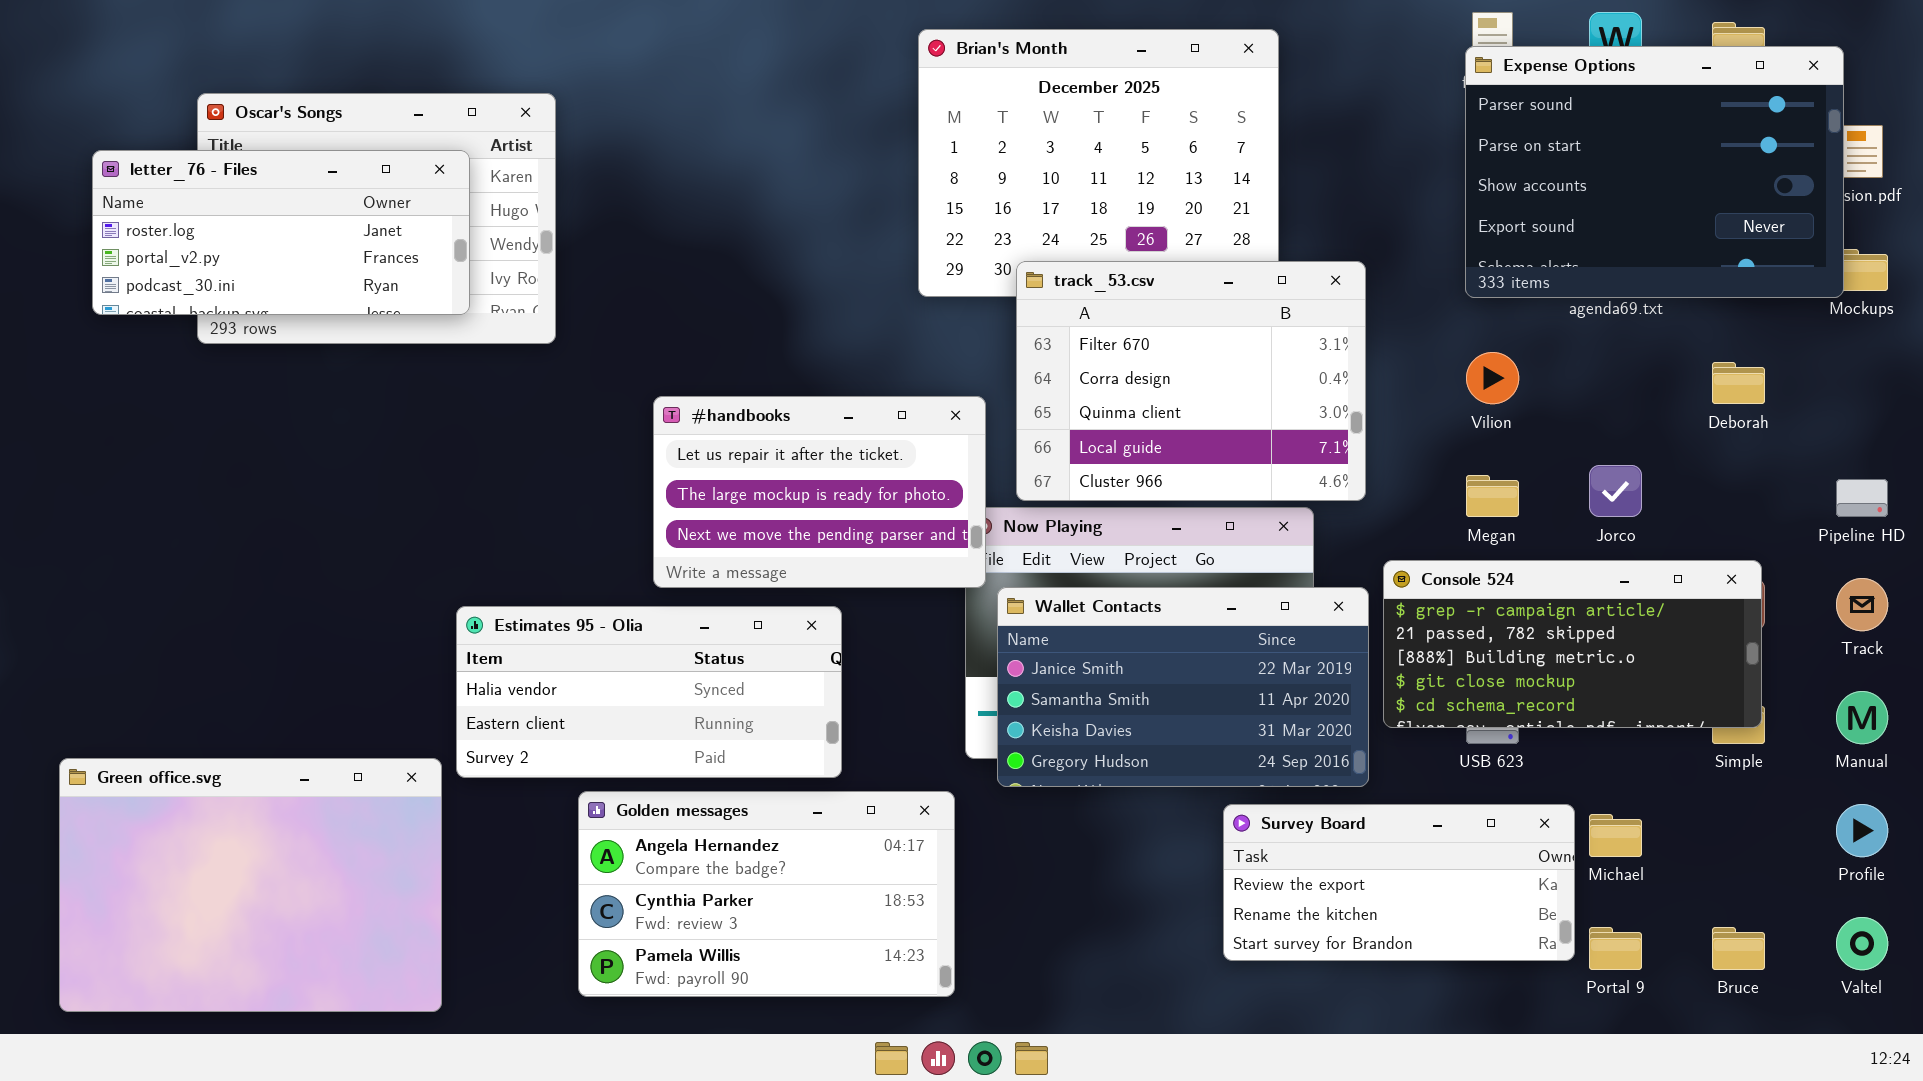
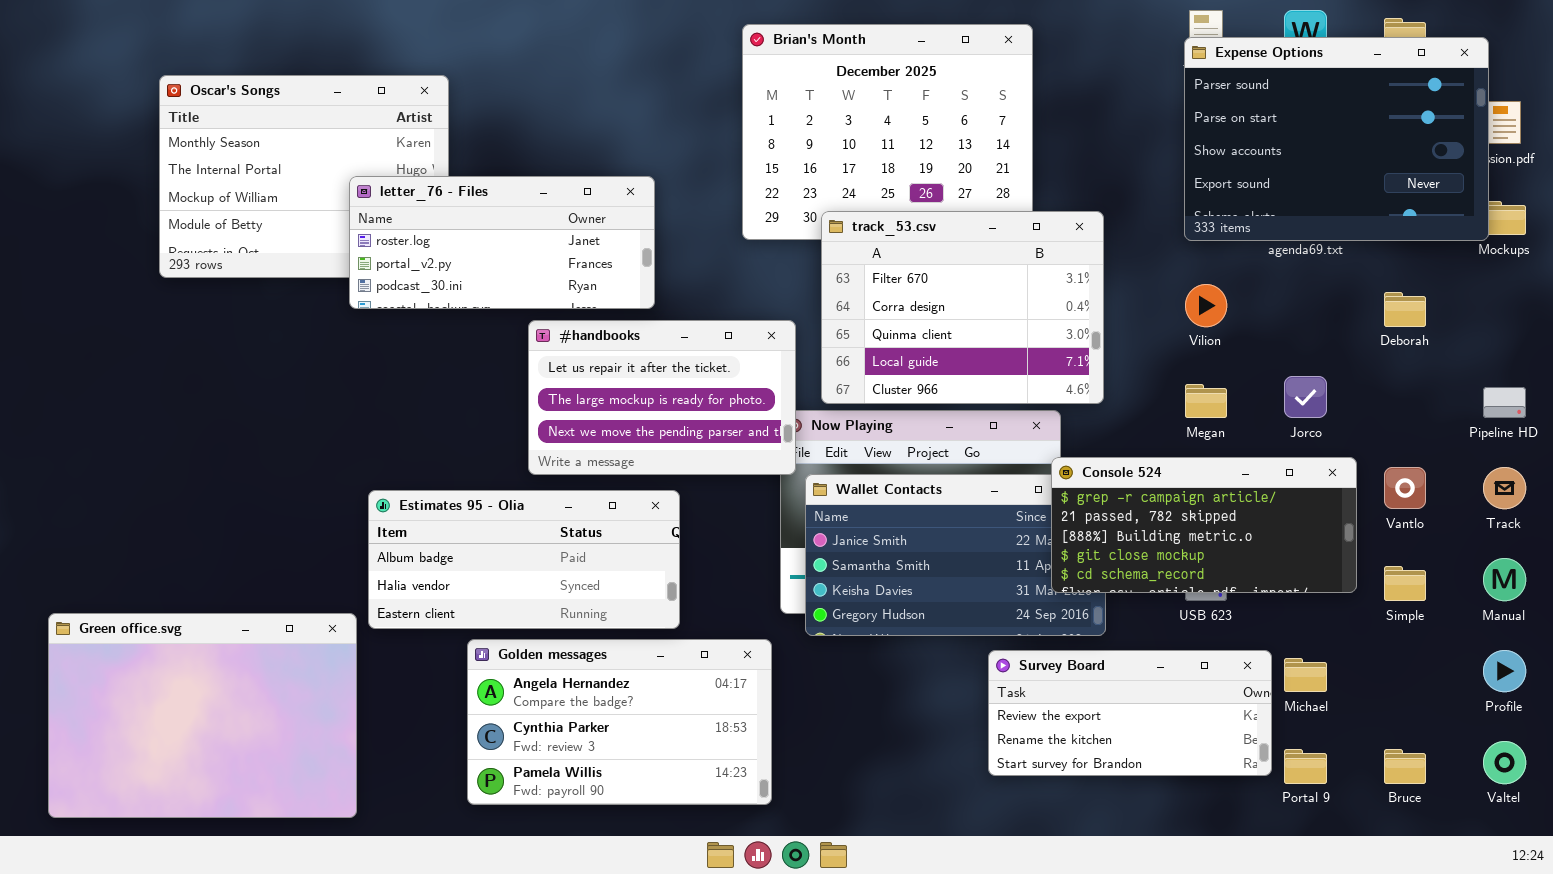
letter_76 - Files: [92,150,470,315] -> [349,176,655,309], moved
Console 524: [1383,560,1762,728] -> [1051,457,1357,593], moved
Estimates 95 - Olia: [456,606,842,778] -> [368,490,680,629], scrolled up 1 row

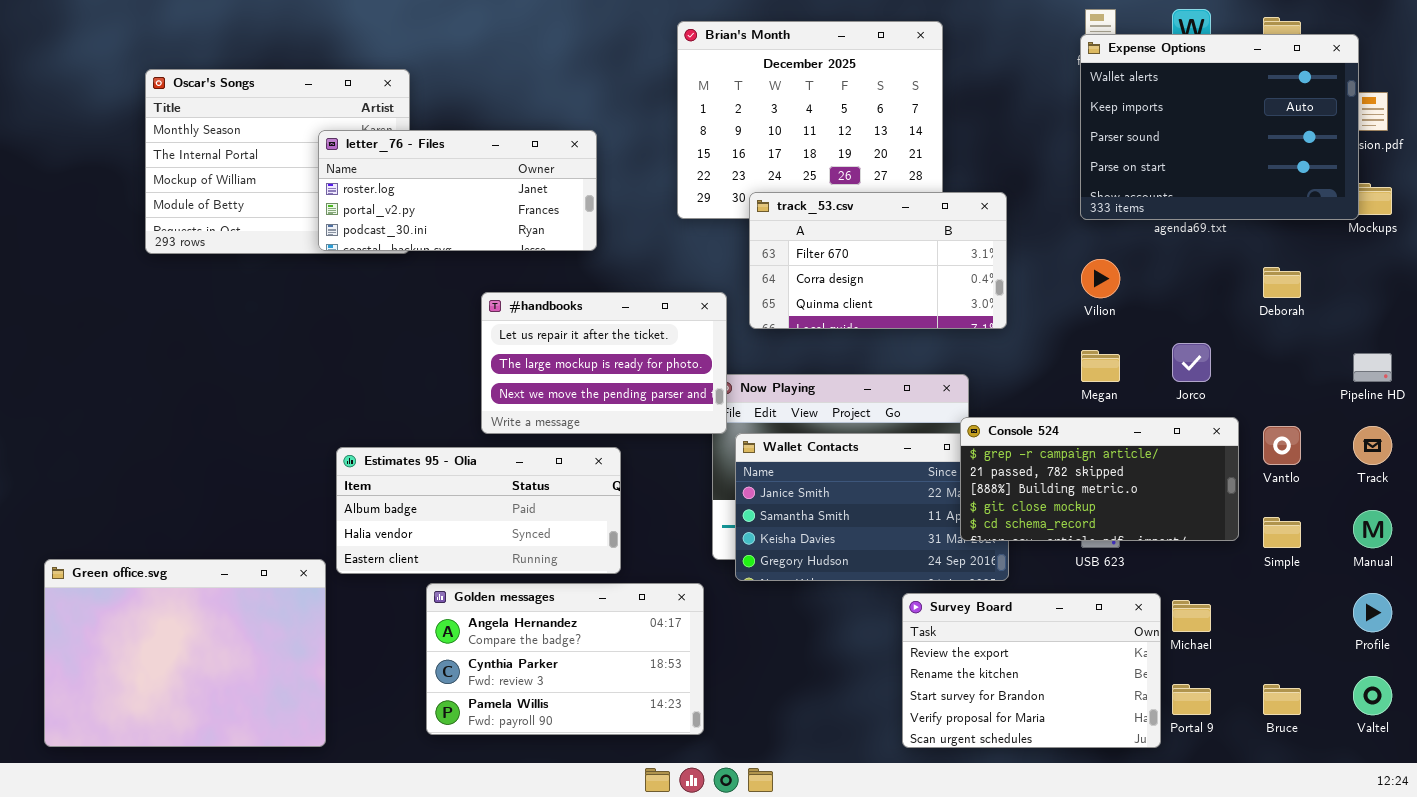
Expense Options: [1184,37,1489,241] -> [1080,34,1359,220], scrolled up 2 rows
letter_76 - Files: [349,176,655,309] -> [318,130,597,251], moved
track_53.csv: [821,211,1104,404] -> [749,192,1007,329], resized
Survey Board: [988,650,1272,776] -> [902,593,1161,748], resized

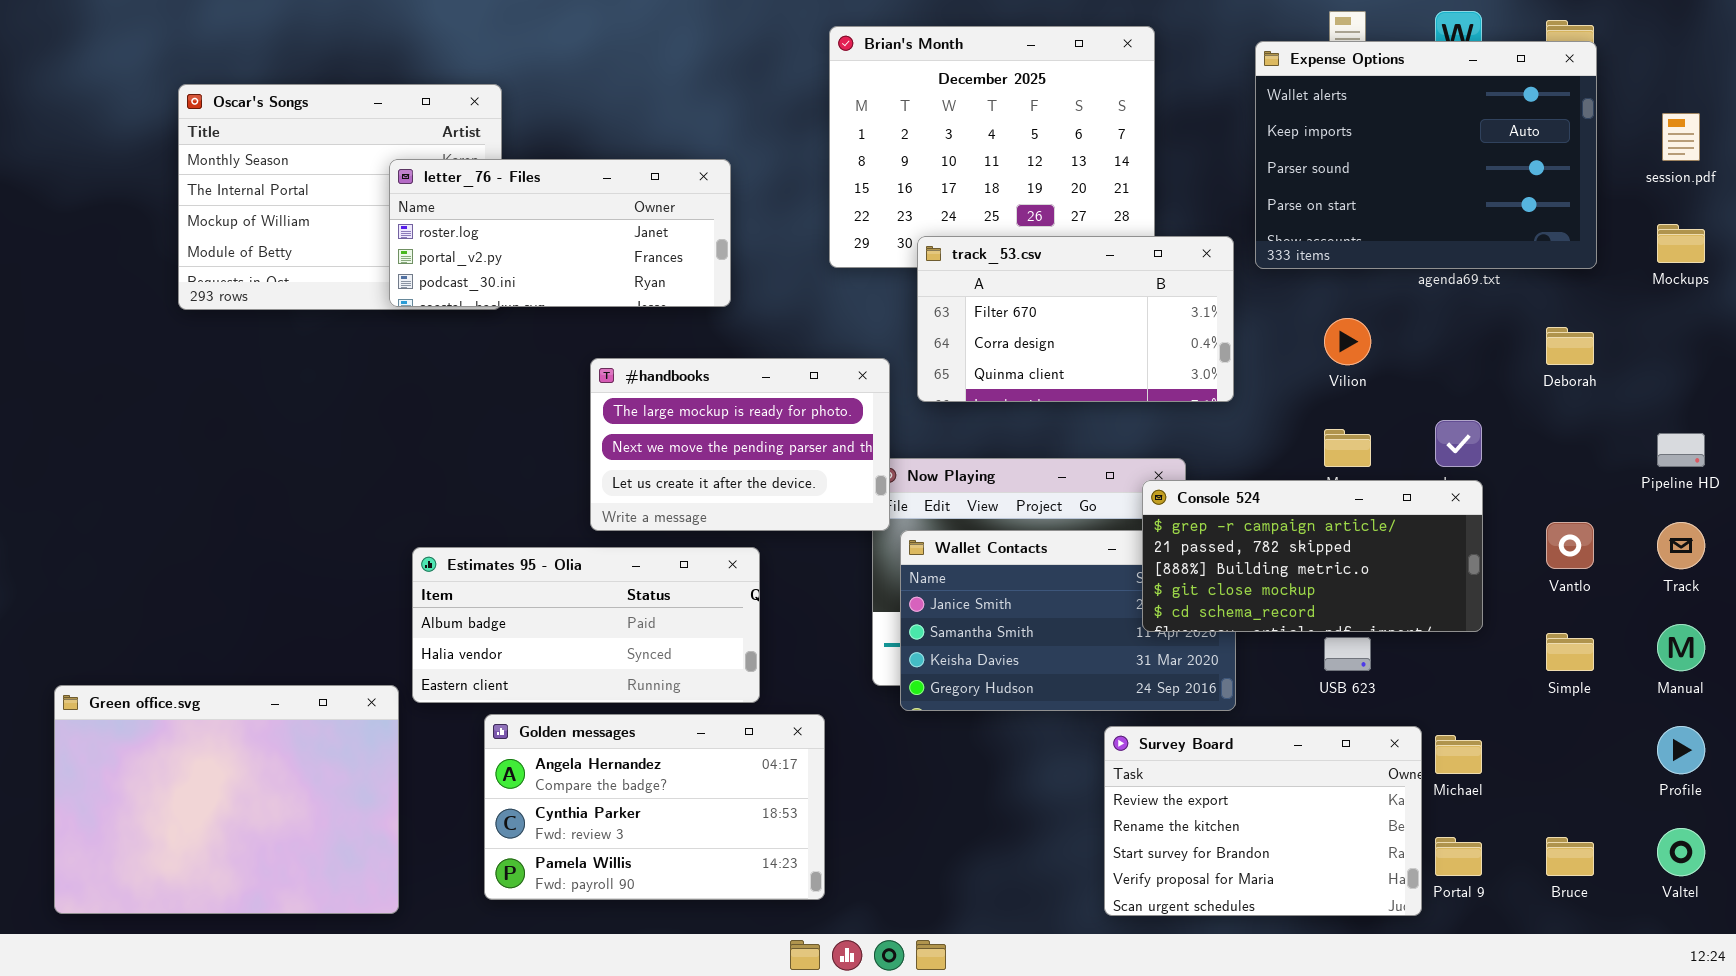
Expense Options: [1080,34,1359,220] -> [1255,41,1597,269], moved
#handbooks: [481,292,727,434] -> [590,358,890,531], scrolled down 1 row
Console 524: [960,417,1239,541] -> [1142,480,1483,632], moved
Golden messages: [426,583,704,735] -> [484,714,825,900], moved

